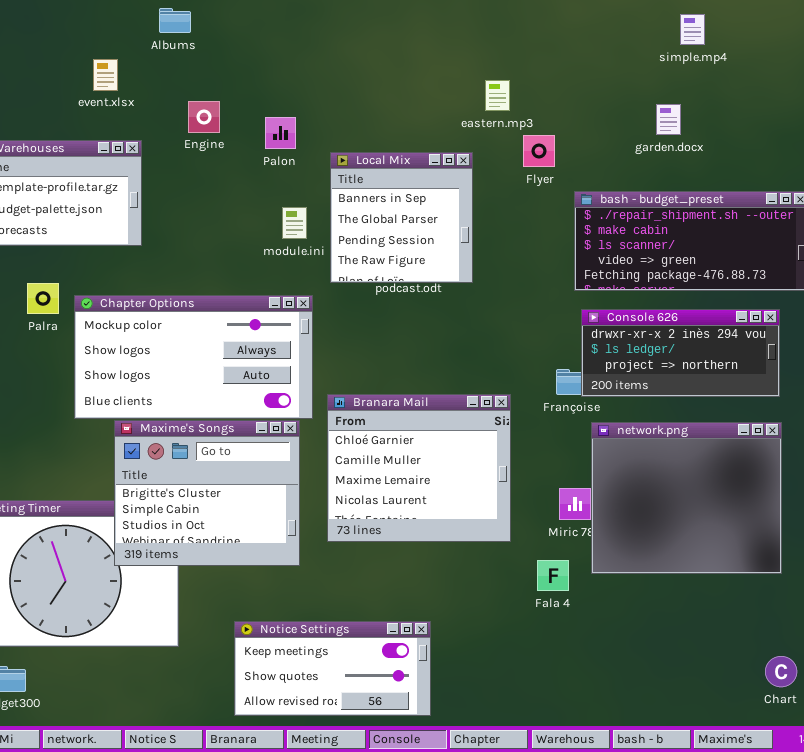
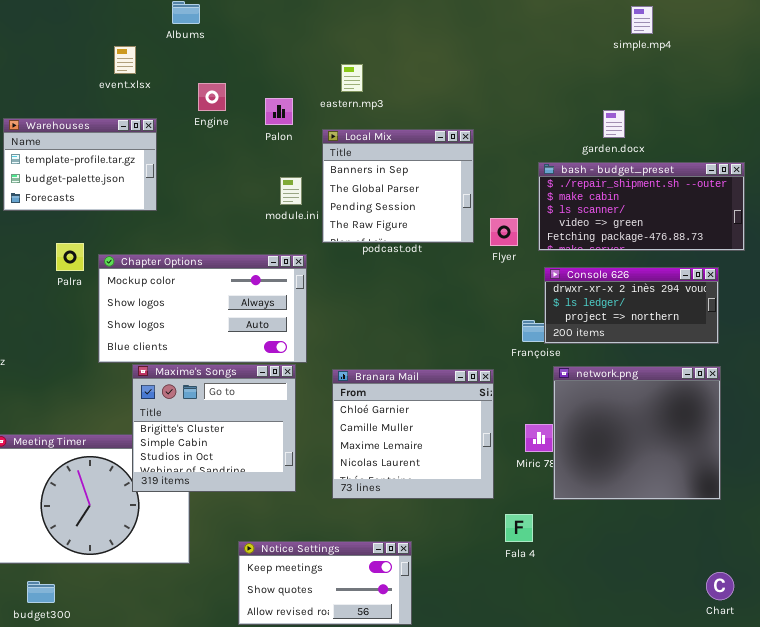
eastern.mp3: [485,80,510,111] -> [341,64,363,92], moved
garden.docx: [656,104,681,135] -> [603,110,625,138], moved
Flyer: [523,135,555,167] -> [490,218,518,246], moved
Local Mix: [330,152,473,283] -> [322,129,474,243], resized
Branara Mail: [327,394,511,542] -> [332,369,494,499], moved
Fala 4: [537,560,569,591] -> [505,514,533,542], moved

